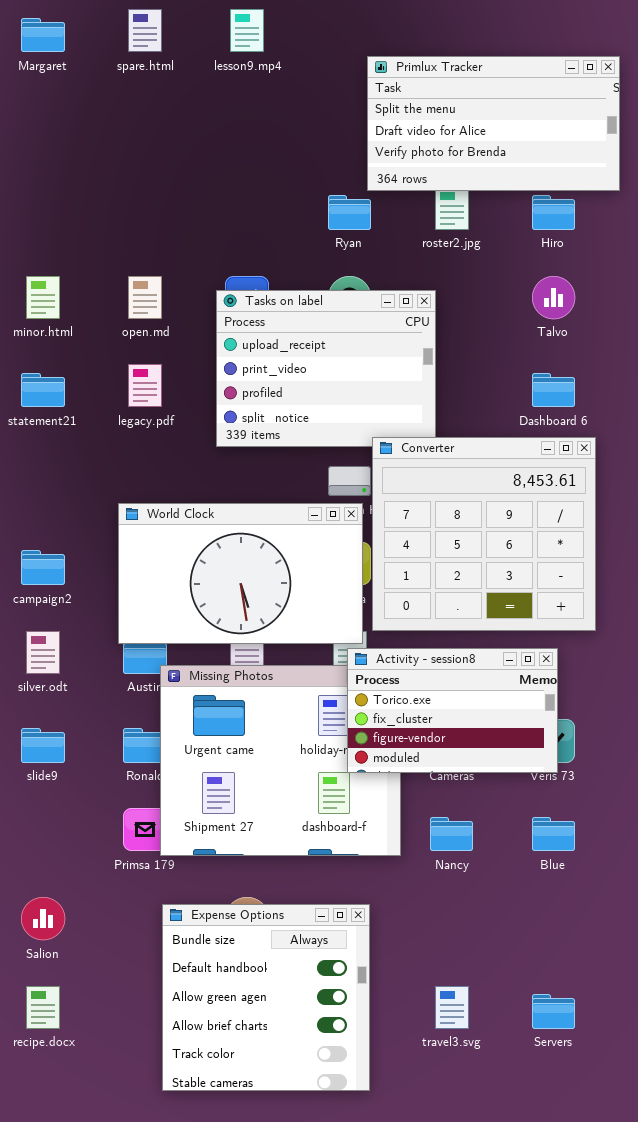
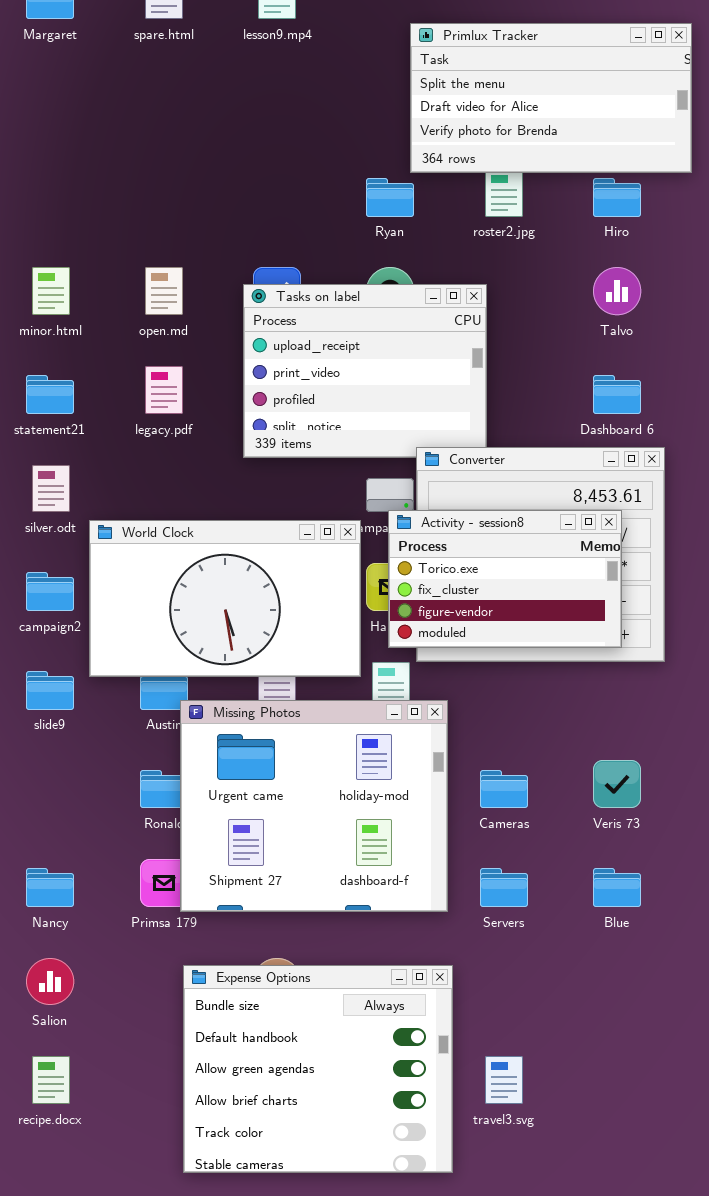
World Clock: [118,503,363,644] -> [89,520,361,677], moved
silver.odt: [26,631,60,674] -> [32,465,70,512], moved
Activity - session8: [347,648,558,773] -> [388,510,622,648], moved
slide9: [21,728,65,763] -> [26,671,74,710], moved
Nancy: [430,817,473,851] -> [26,868,74,907], moved
Expense Options: [162,904,370,1091] -> [183,965,453,1173], resized
Servers: [532,994,575,1029] -> [480,868,528,907], moved

